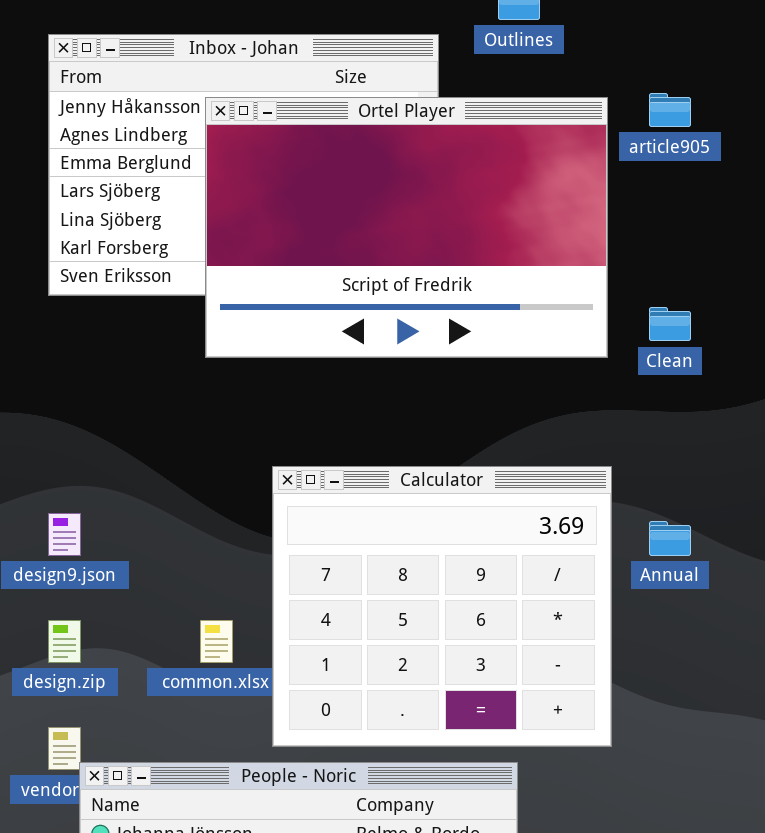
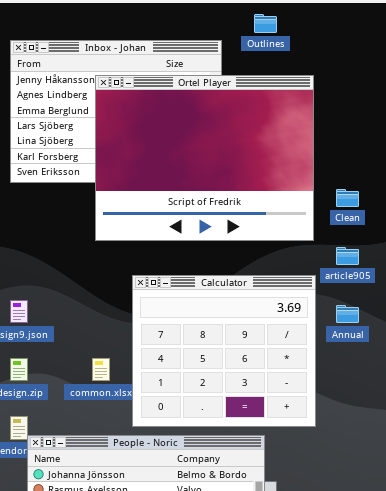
article905: [649,93,691,127] -> [336,247,359,265], moved
Ortel Player: [205,97,608,358] -> [95,75,314,241], resized

